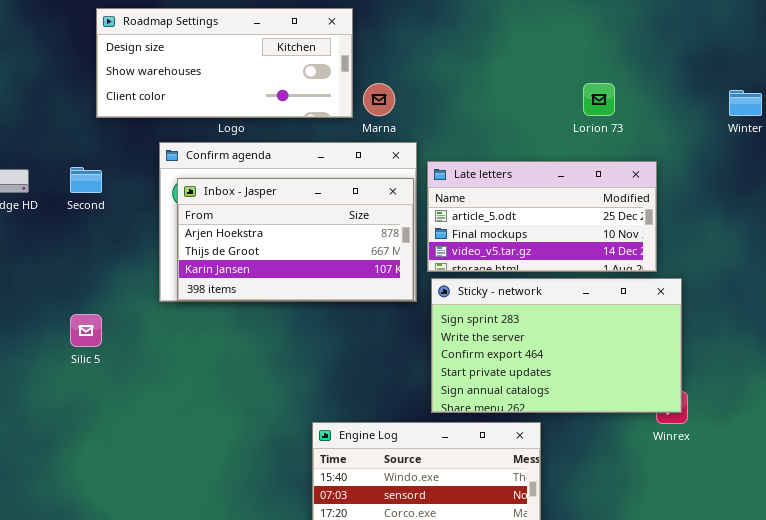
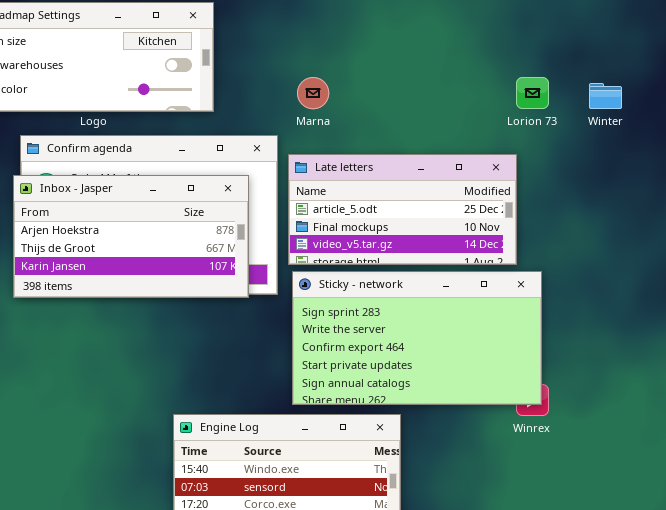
Marna: [363,83,395,116] -> [297,77,329,109], moved
Lorion 73: [583,83,615,116] -> [516,77,549,109], moved
Inbox - Jasper: [177,178,414,301] -> [13,175,249,298], moved

